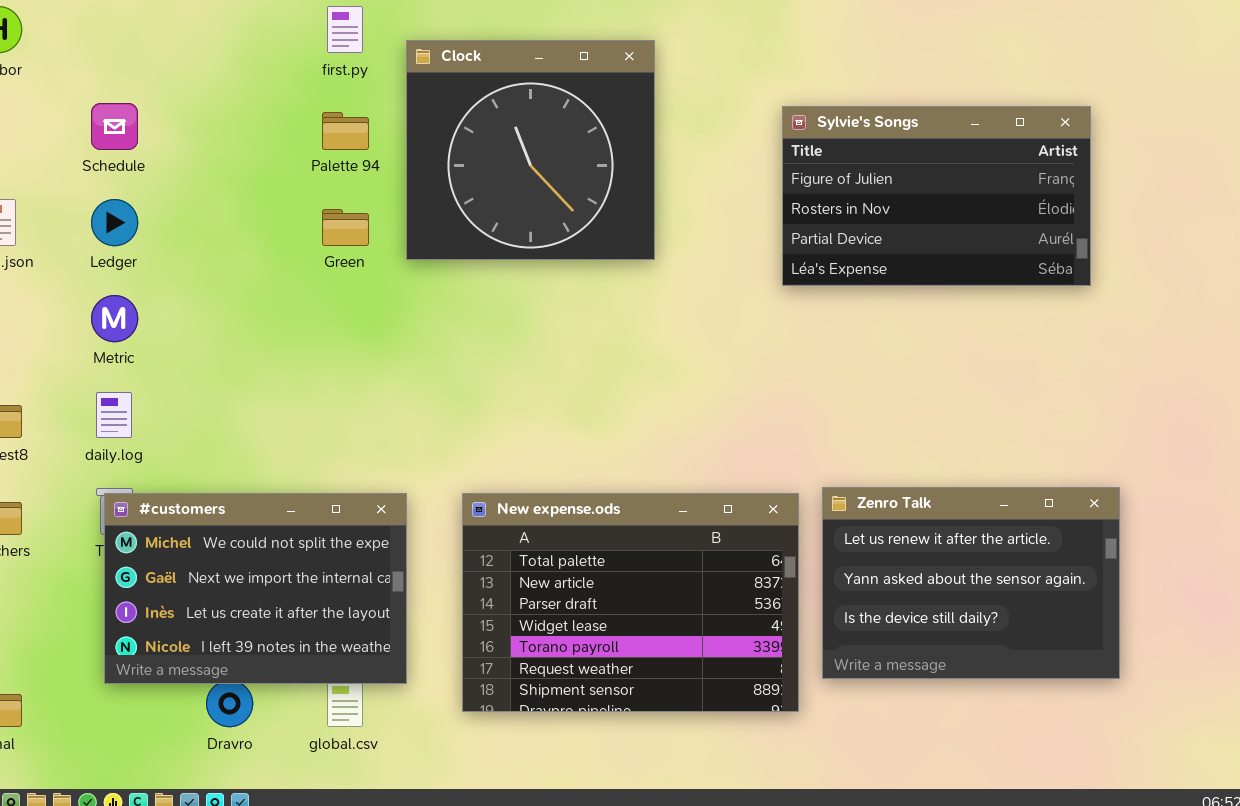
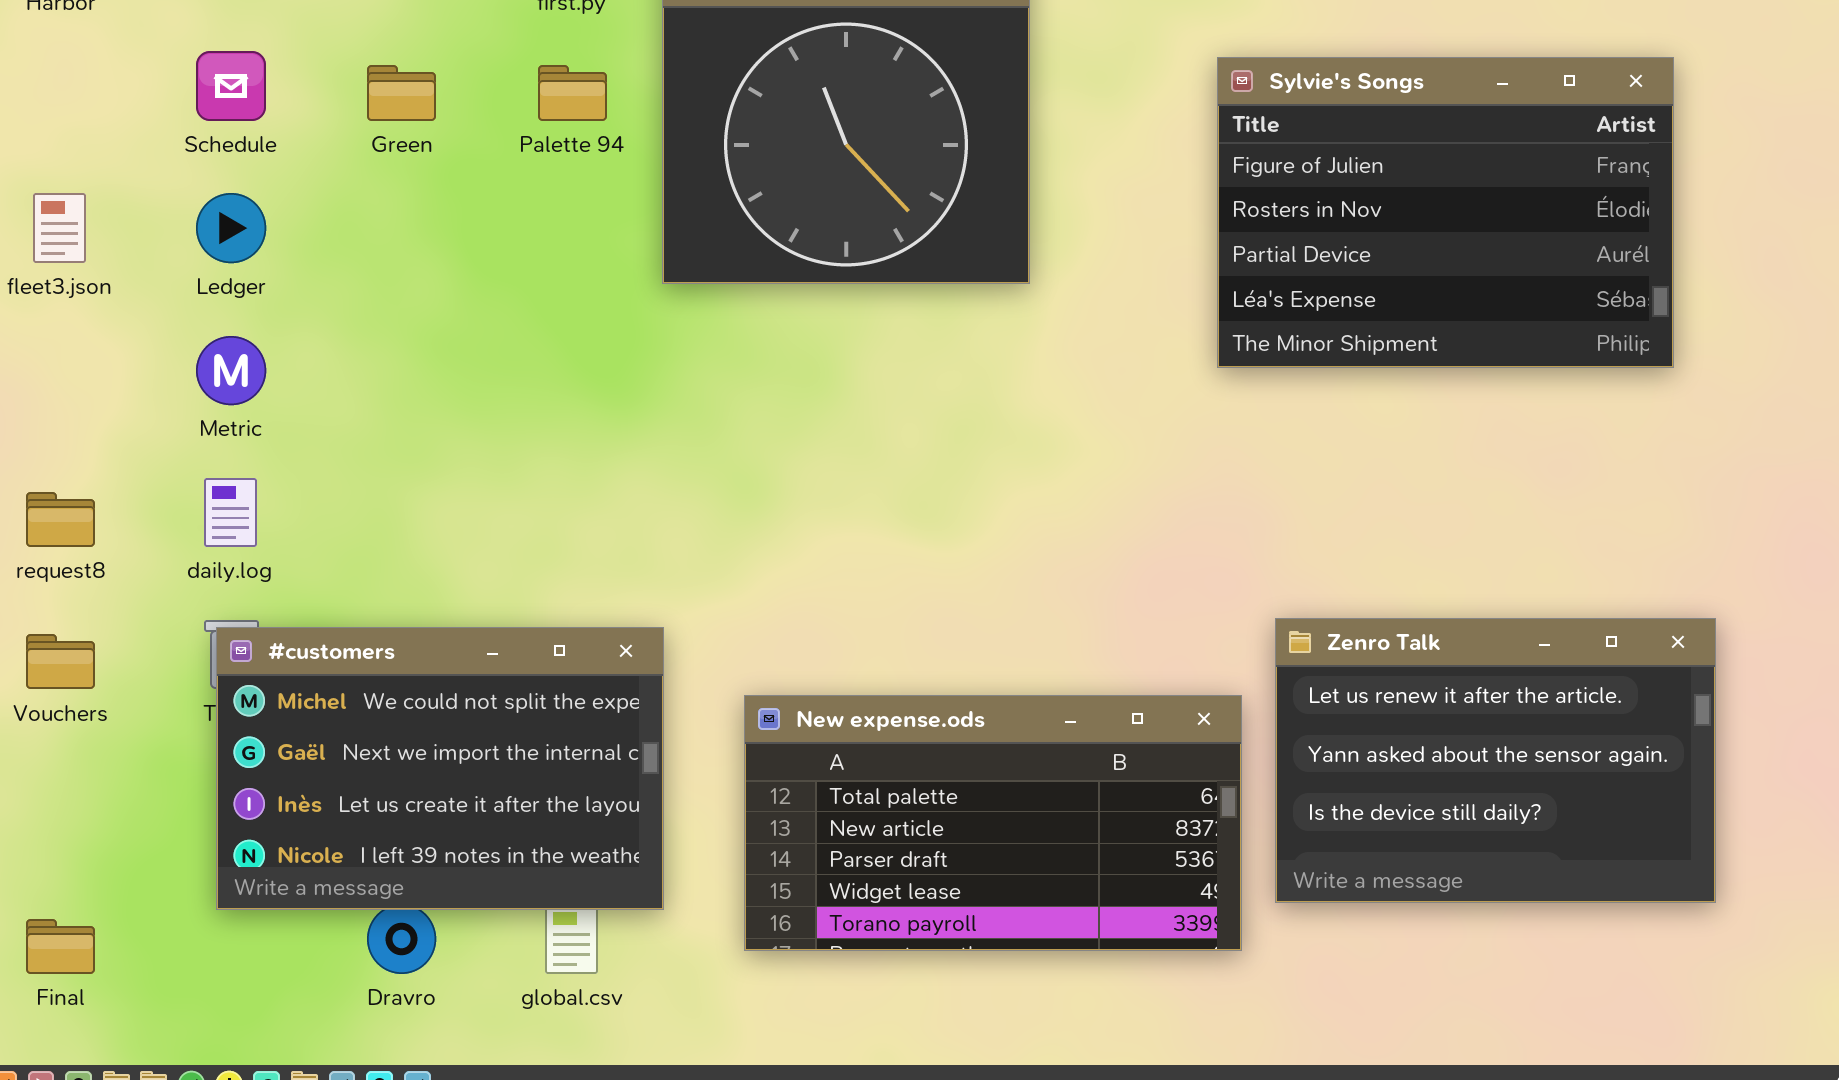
Sylvie's Songs: [782,106,1091,286] -> [1217,57,1674,368], resized
Green: [322,209,369,246] -> [367,65,436,121], moved
New expense.ods: [462,493,799,712] -> [744,695,1242,951], resized

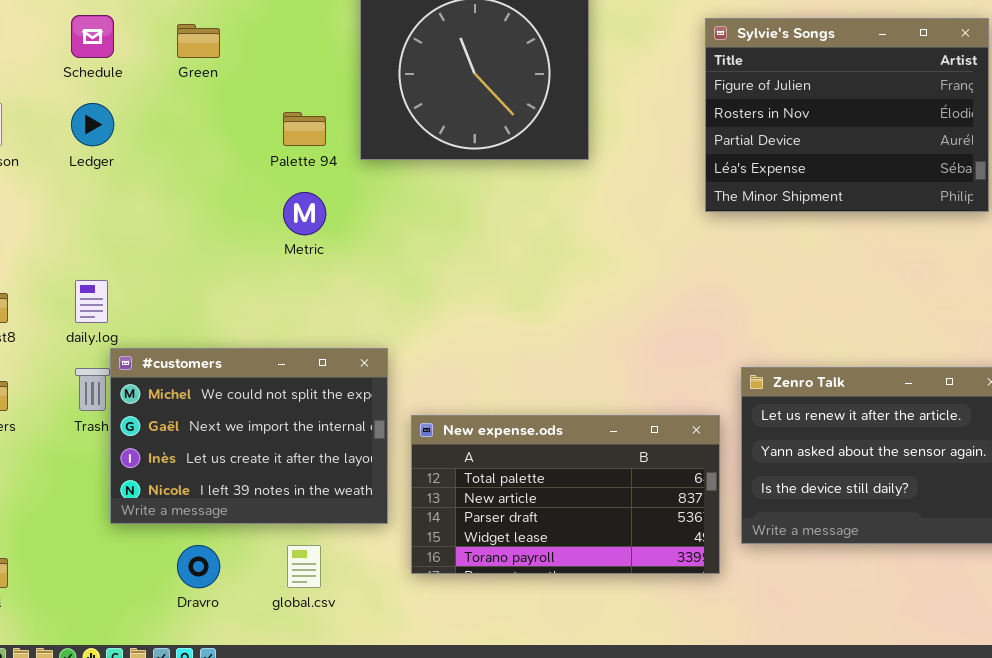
Palette 94: [538,65,607,121] -> [283,112,326,146], moved
Metric: [196,336,266,405] -> [283,192,326,235], moved
#customers: [216,627,664,910] -> [110,348,388,524], moved

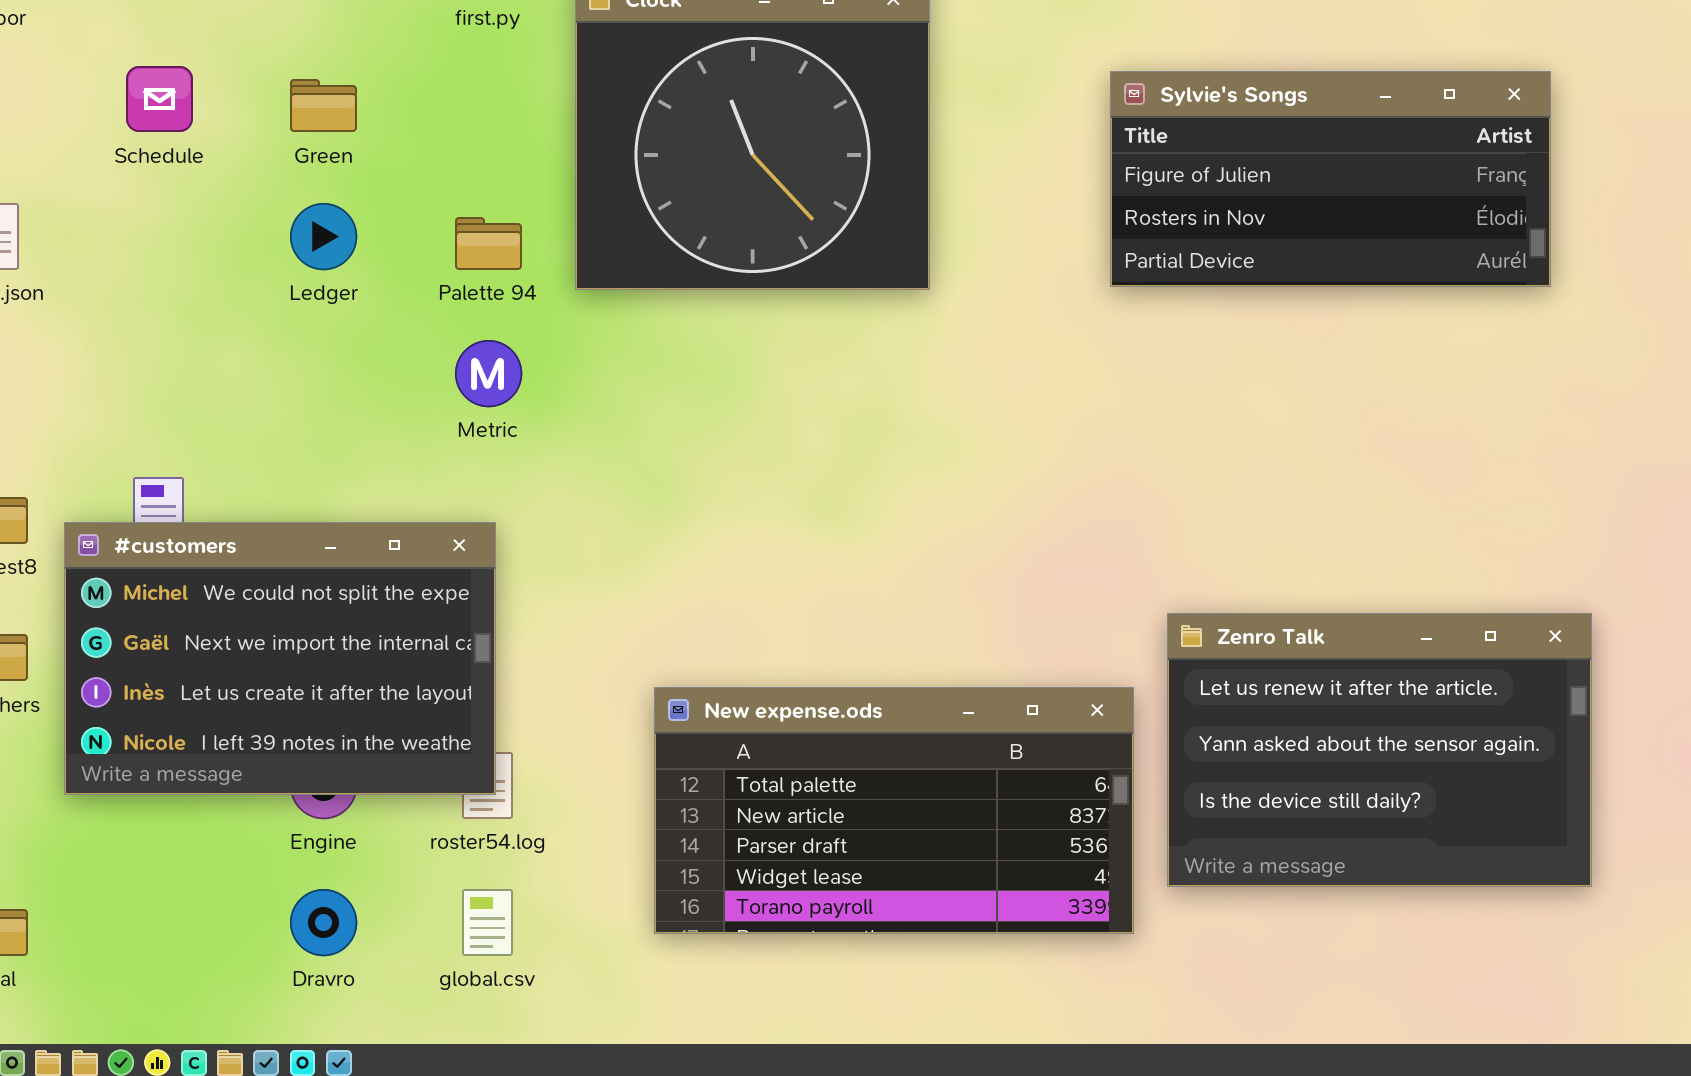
Sylvie's Songs: [705,18,989,212] -> [1110,71,1551,287], resized
Ledger: [71,103,114,146] -> [290,203,357,270], moved
#customers: [110,348,388,524] -> [64,522,496,795], moved

